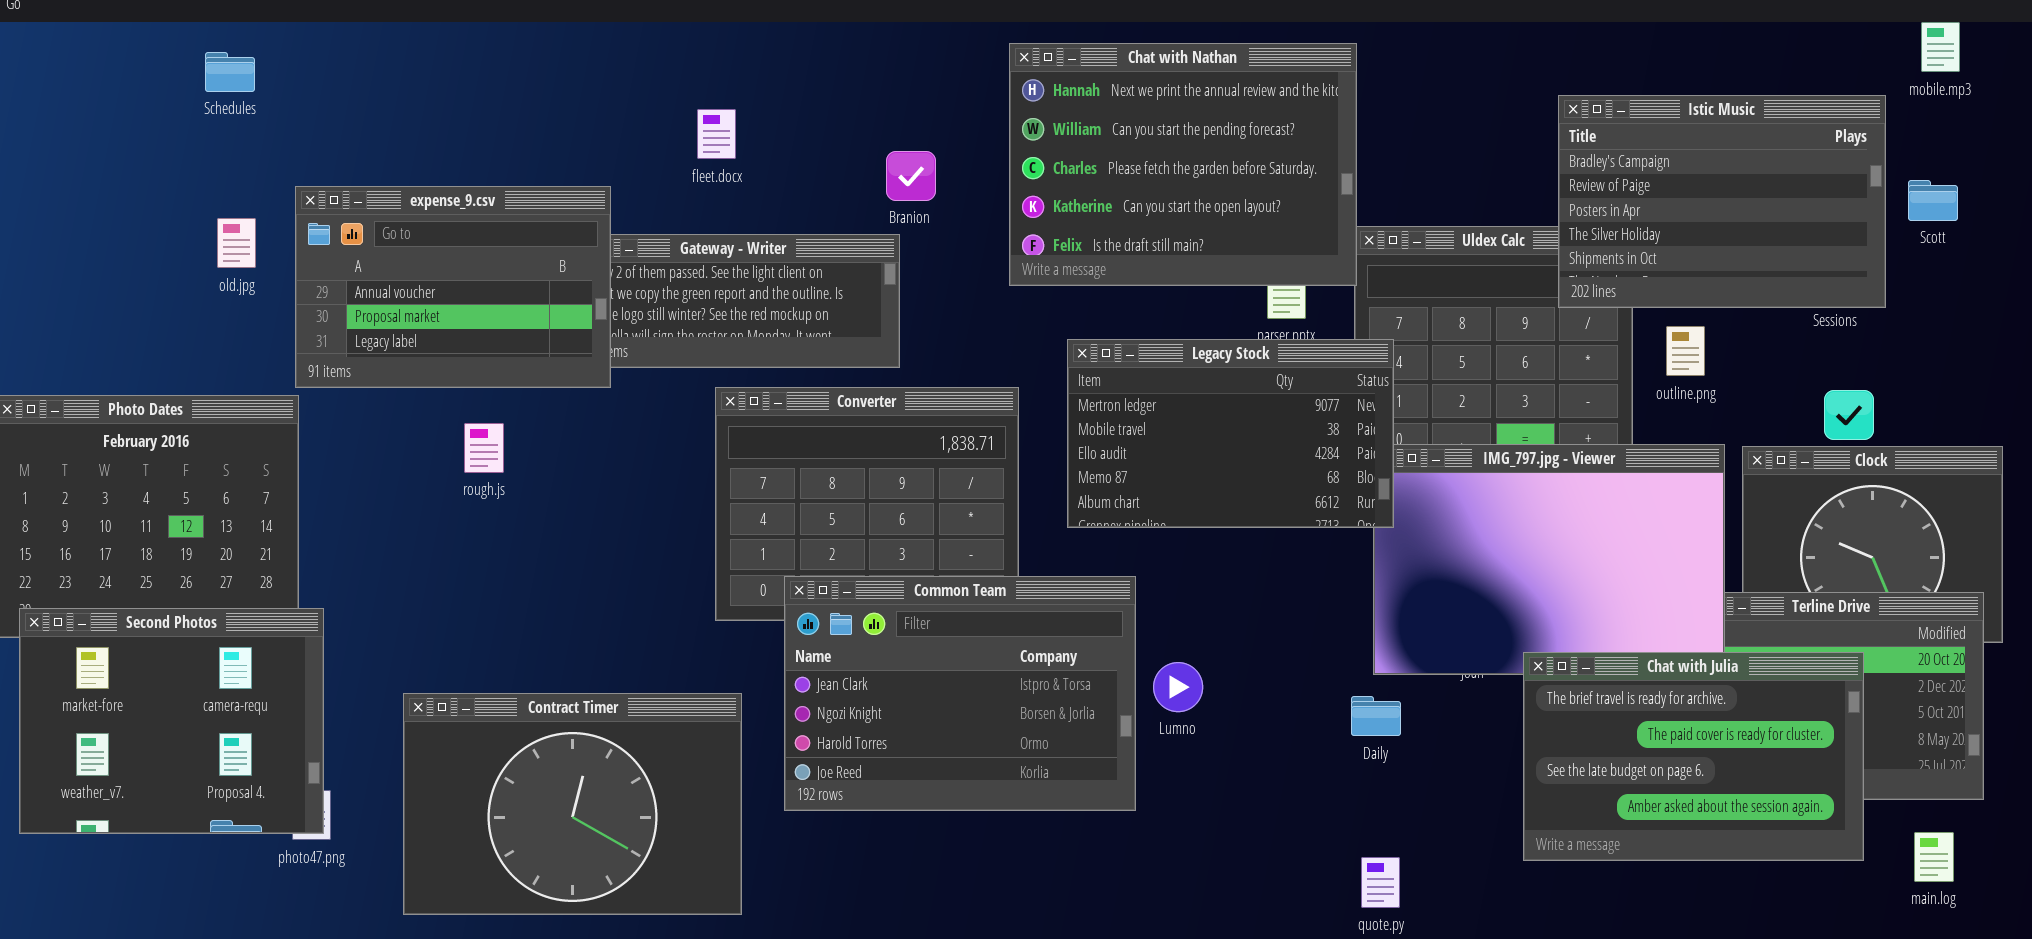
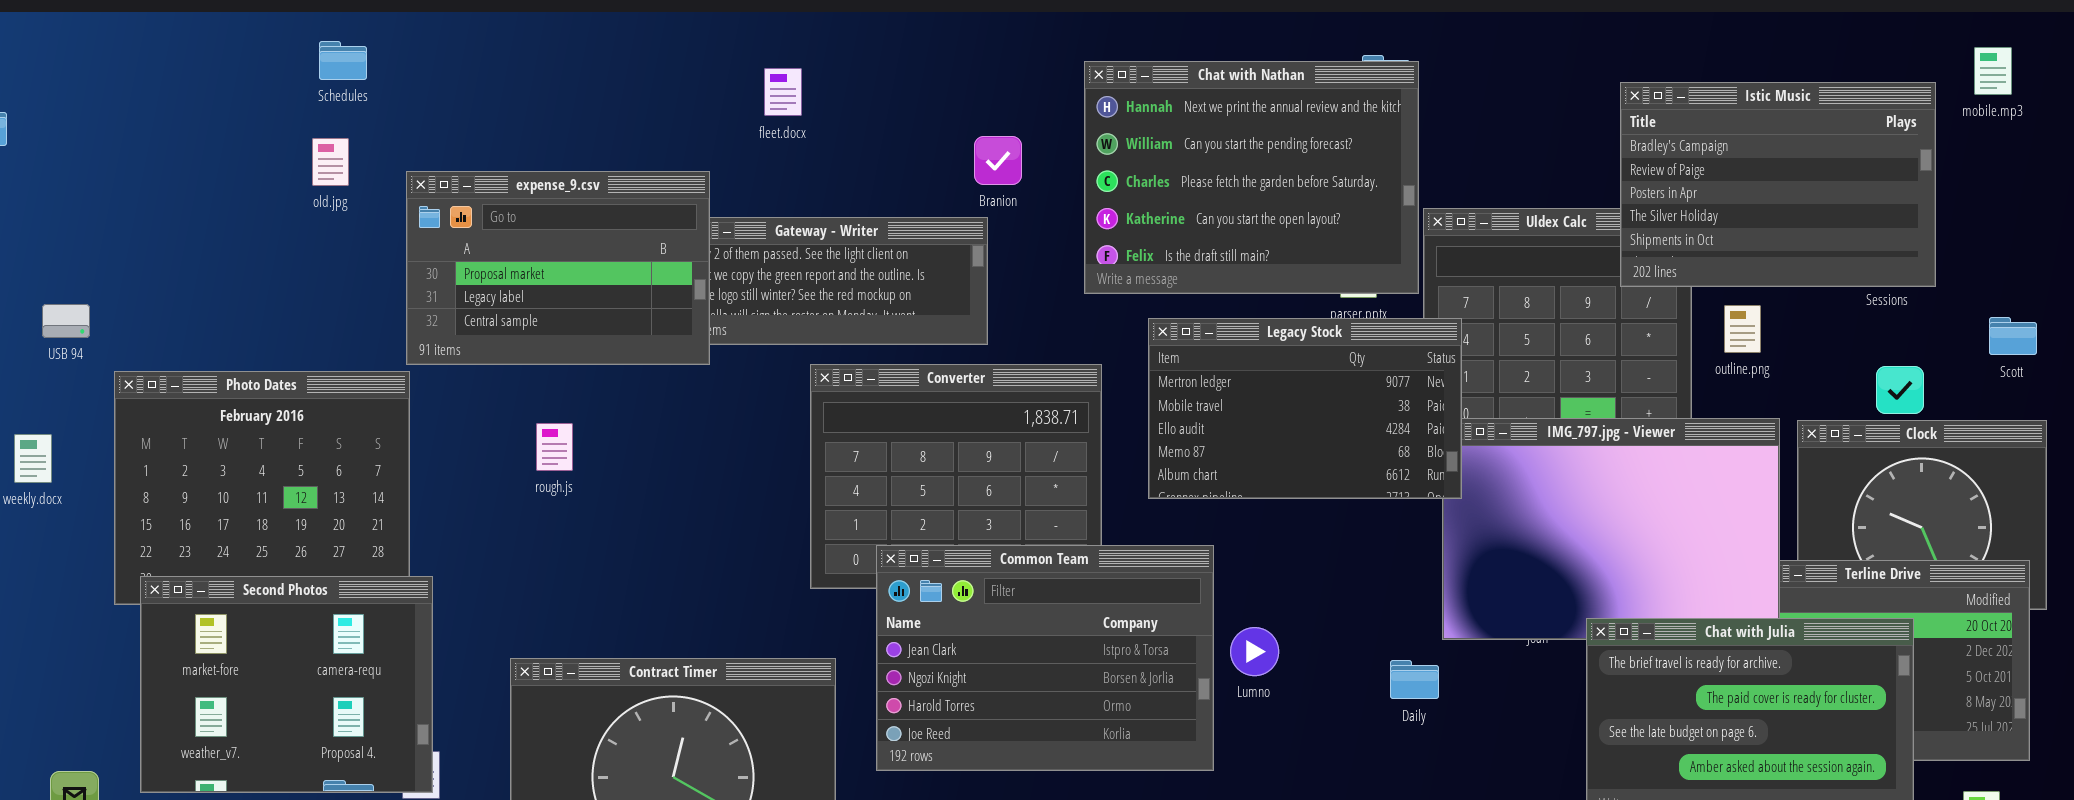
mobile.mp3: [1921,22,1960,72] -> [1974,47,2012,95], moved
Chat with Nathan: [1009,43,1357,286] -> [1084,61,1419,294], moved
fleet.docx: [697,109,736,159] -> [764,68,802,116], moved
Scott: [1908,180,1958,221] -> [1989,317,2037,355], moved
expense_9.csv: [295,186,611,388] -> [406,171,710,365], scrolled down 1 row
old.jpg: [217,218,256,268] -> [312,138,349,186], moved
rough.js: [464,423,504,473] -> [536,423,573,471], moved
Daily: [1351,696,1401,736] -> [1390,660,1439,699], moved

